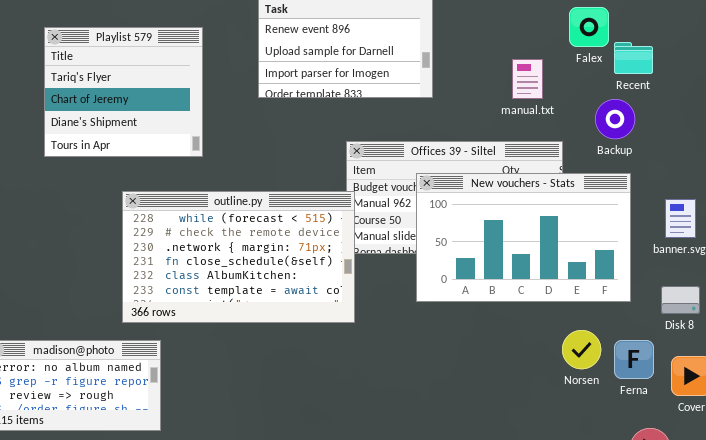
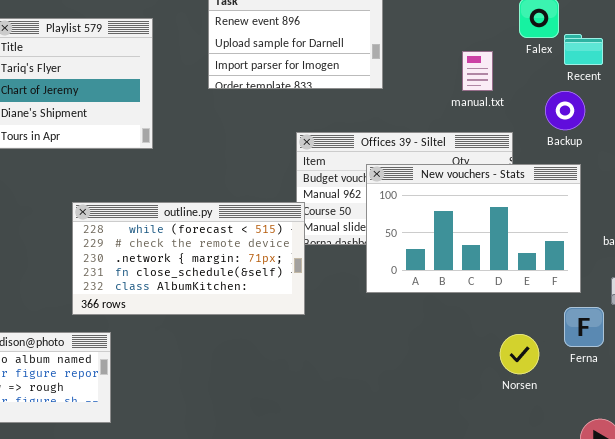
outline.py: [122,191,355,323] -> [72,202,305,315], resized
Norsen: [562,330,601,369] -> [500,334,539,374], moved
Ferna: [614,340,654,379] -> [564,307,604,347], moved

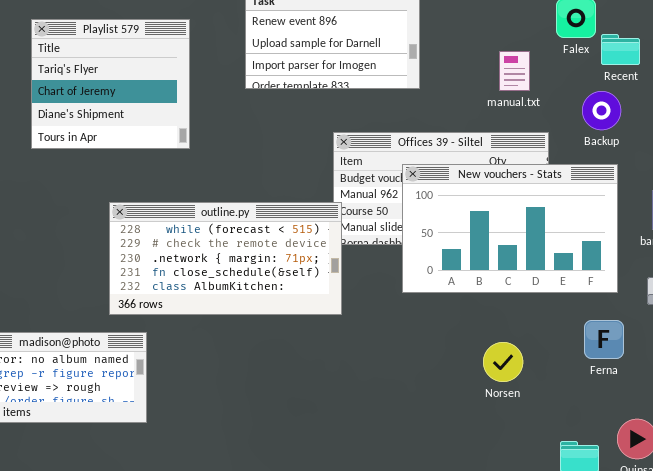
Ferna: [564,307,604,347] -> [584,320,624,359], moved
Norsen: [500,334,539,374] -> [483,342,523,382], moved

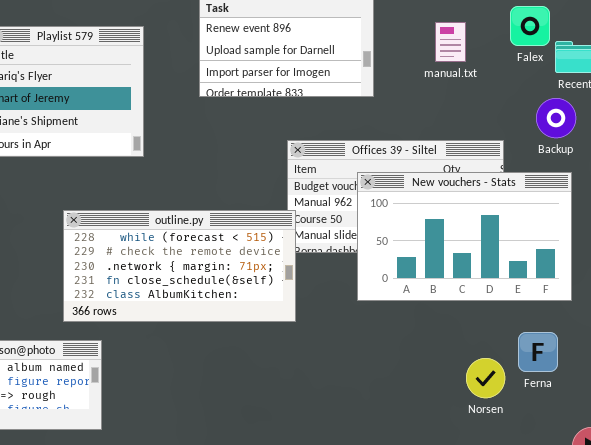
manual.txt: [499,51,530,91] -> [435,22,466,62], moved
Ferna: [584,320,624,359] -> [518,332,558,372], moved
Norsen: [483,342,523,382] -> [466,358,505,398], moved

